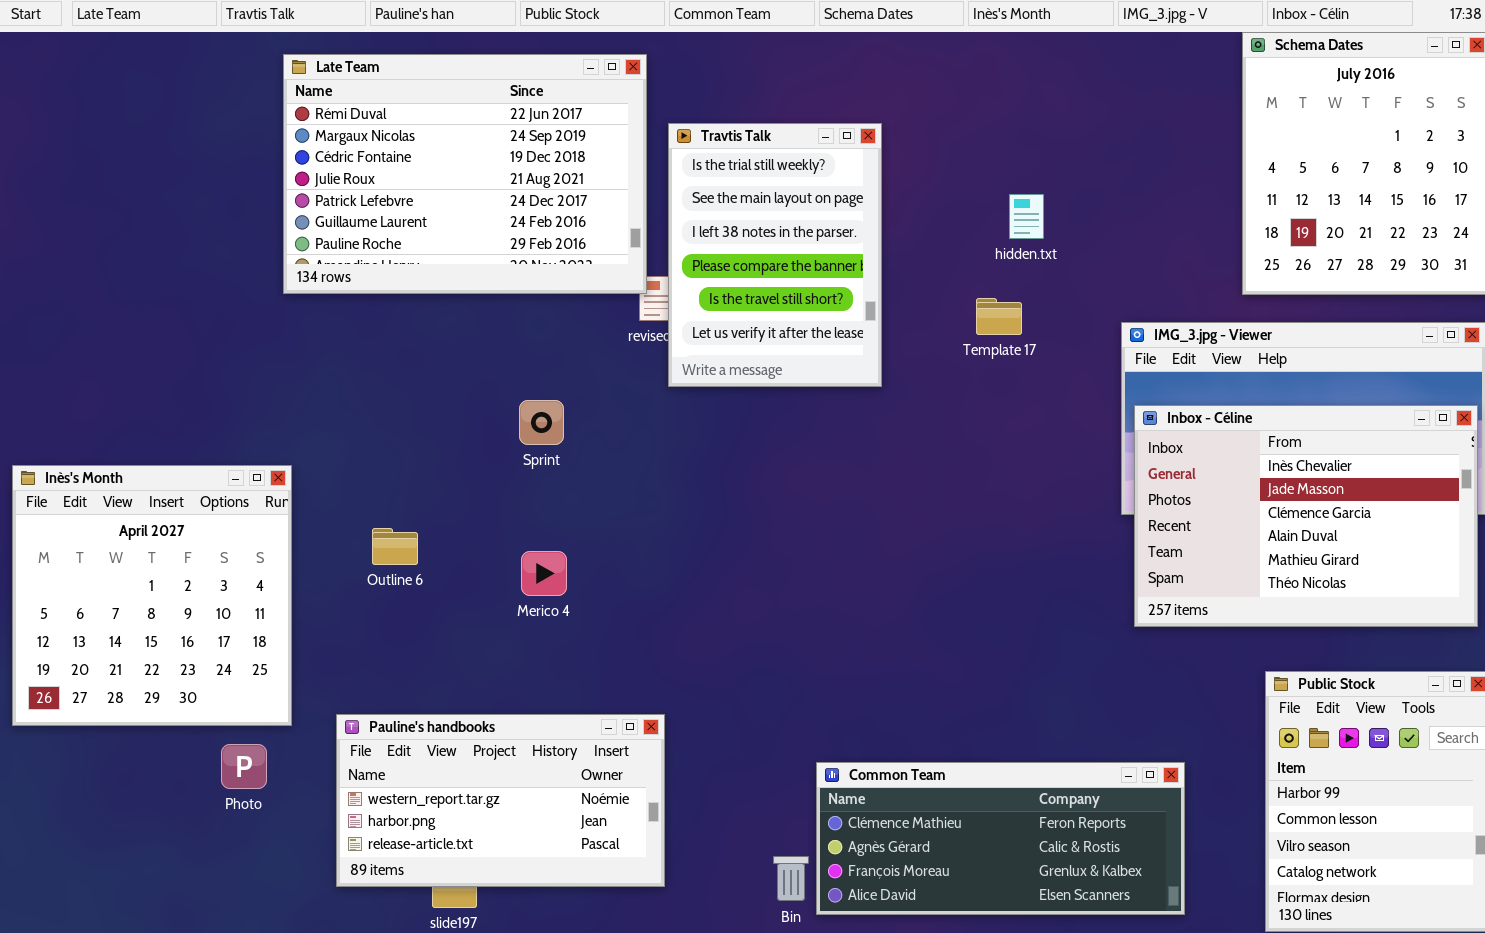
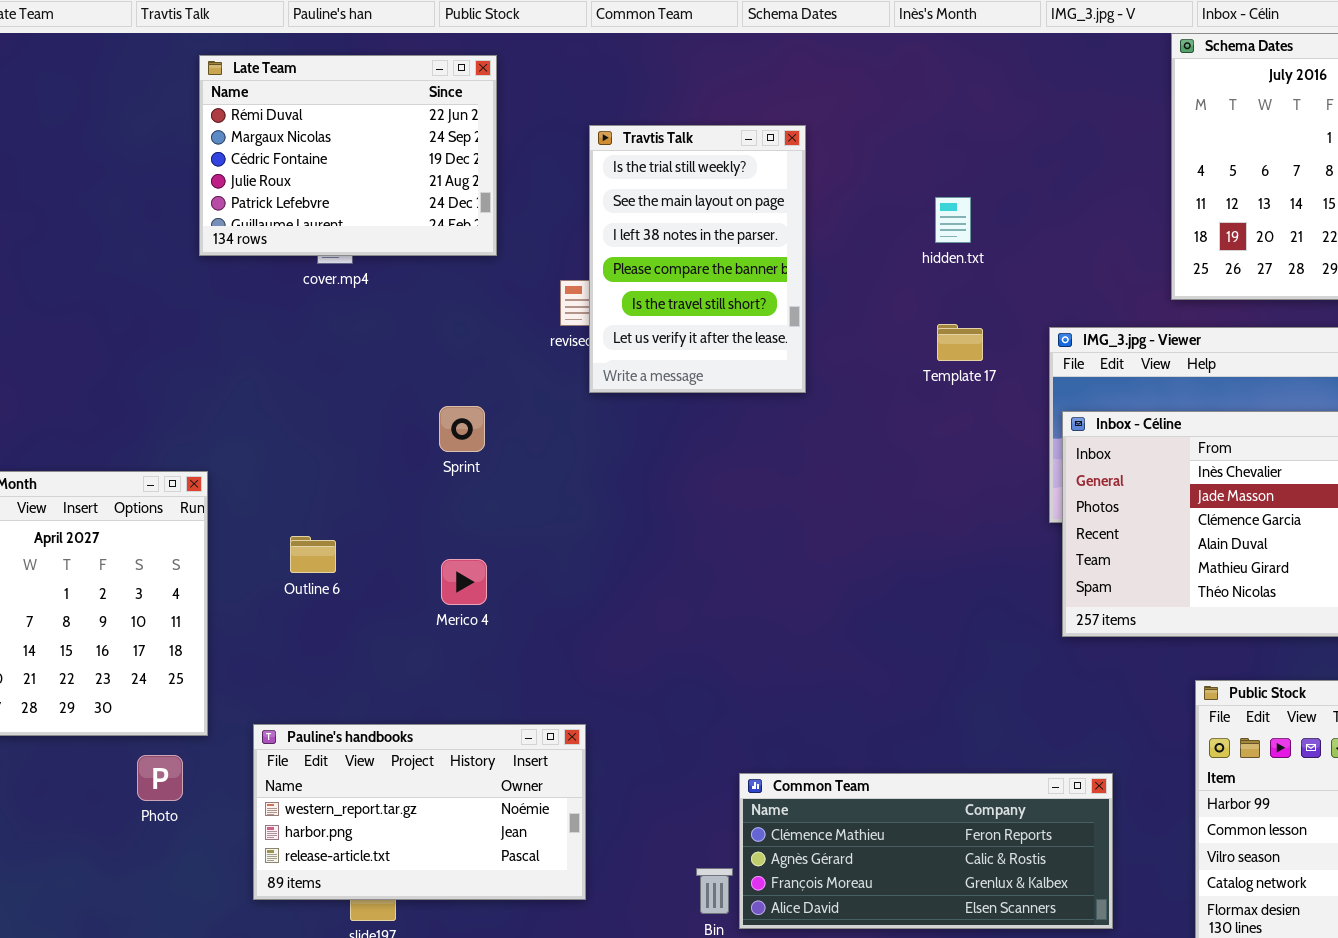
Late Team: [283,54,647,294] -> [199,55,497,256], resized
Template 17: [976,298,1022,335] -> [937,324,983,361], moved

